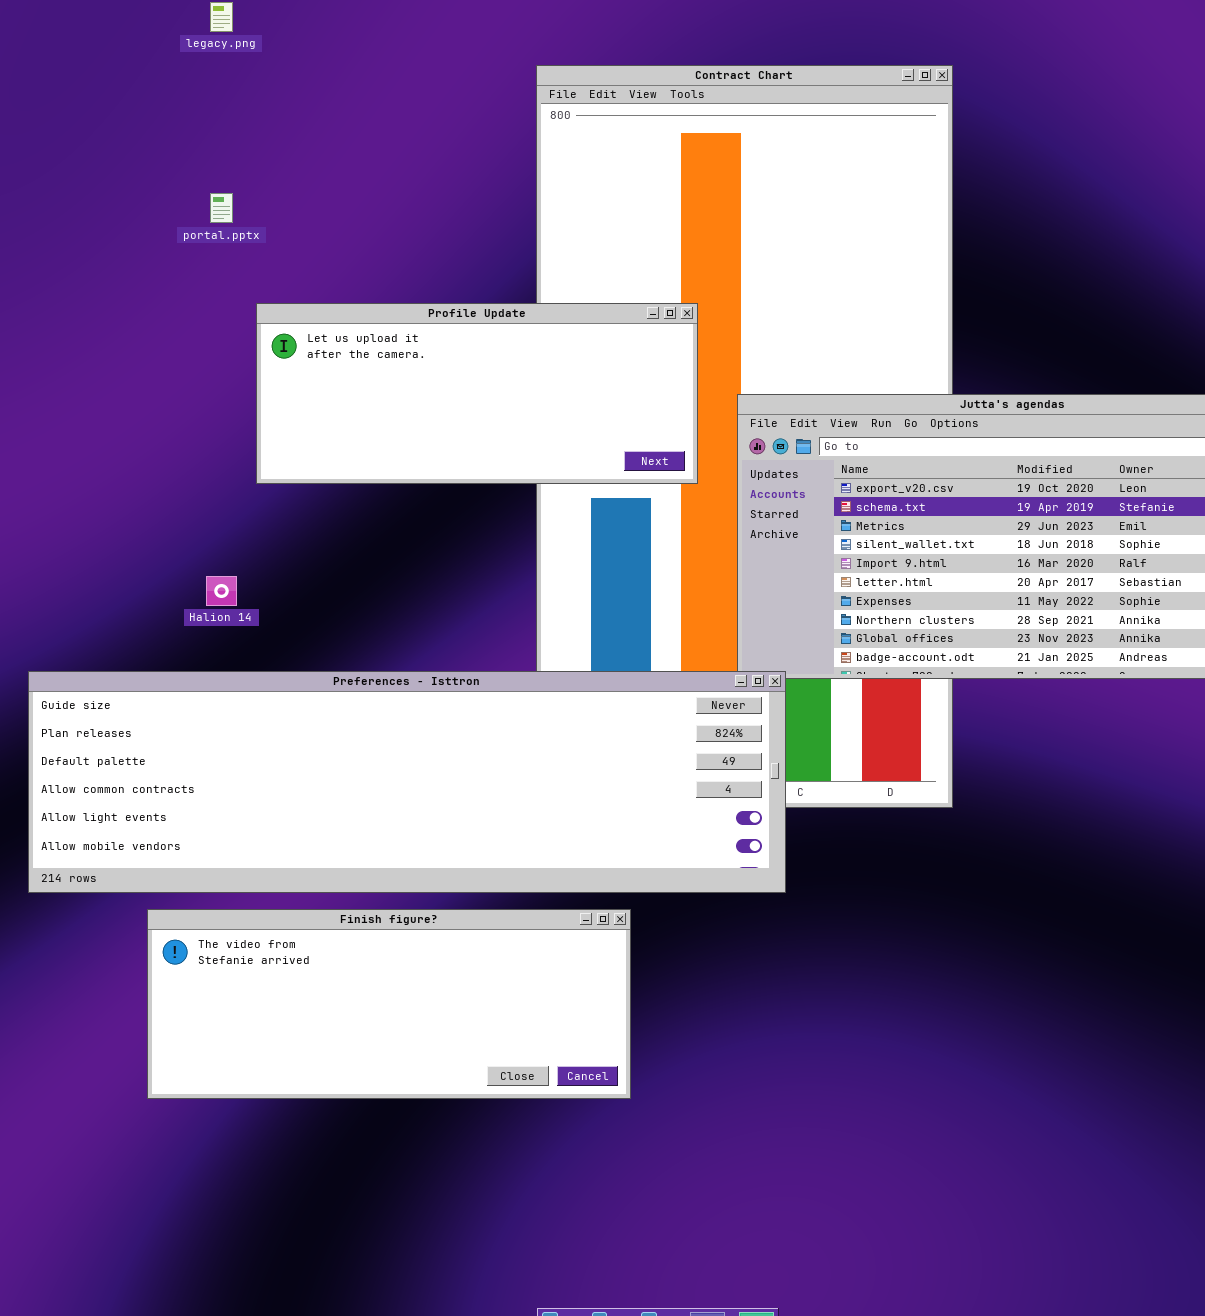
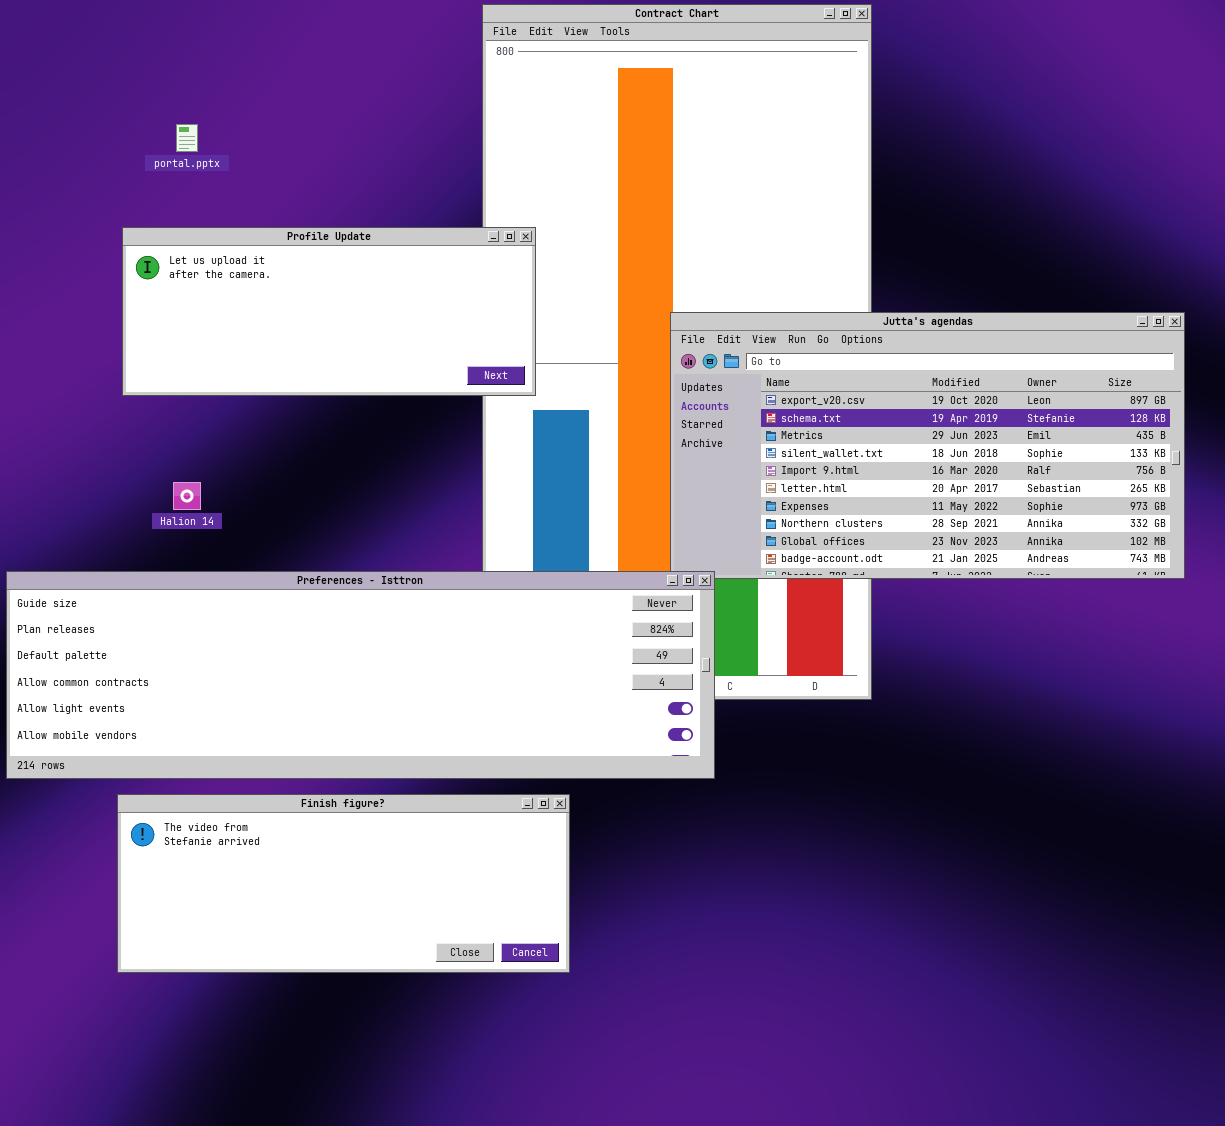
Profile Update: [256,303,698,484] -> [122,227,536,396], moved

